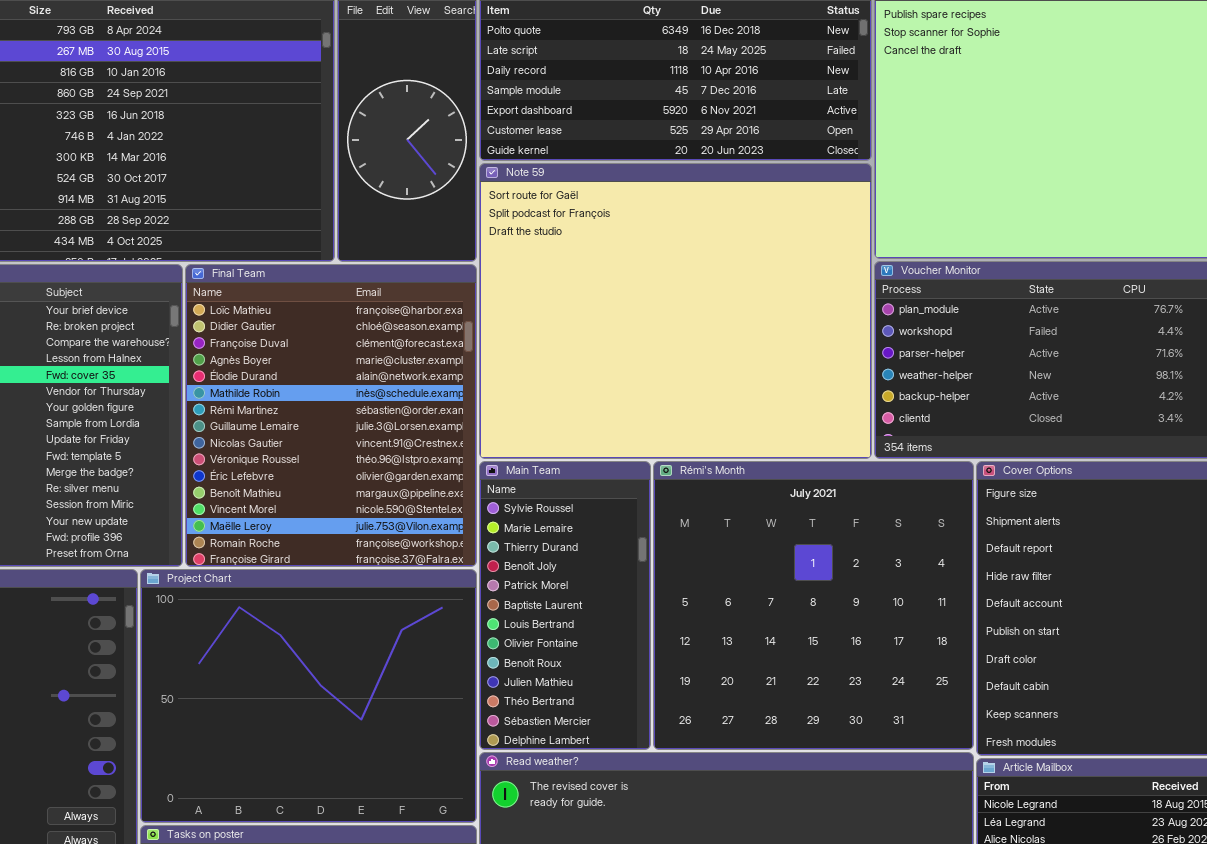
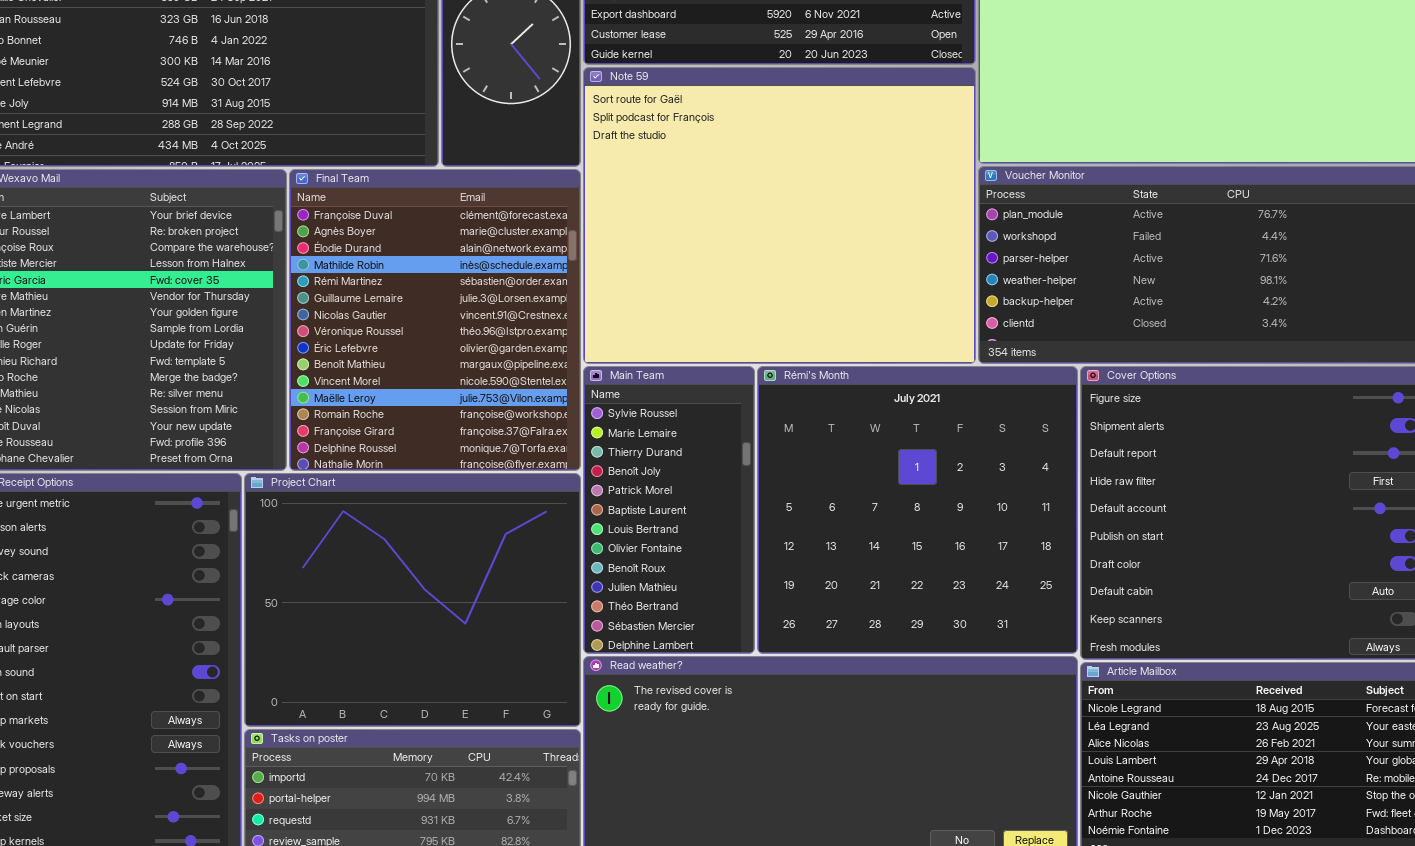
Final Team: [185,264,477,567] -> [289,169,581,471], scrolled down 2 rows

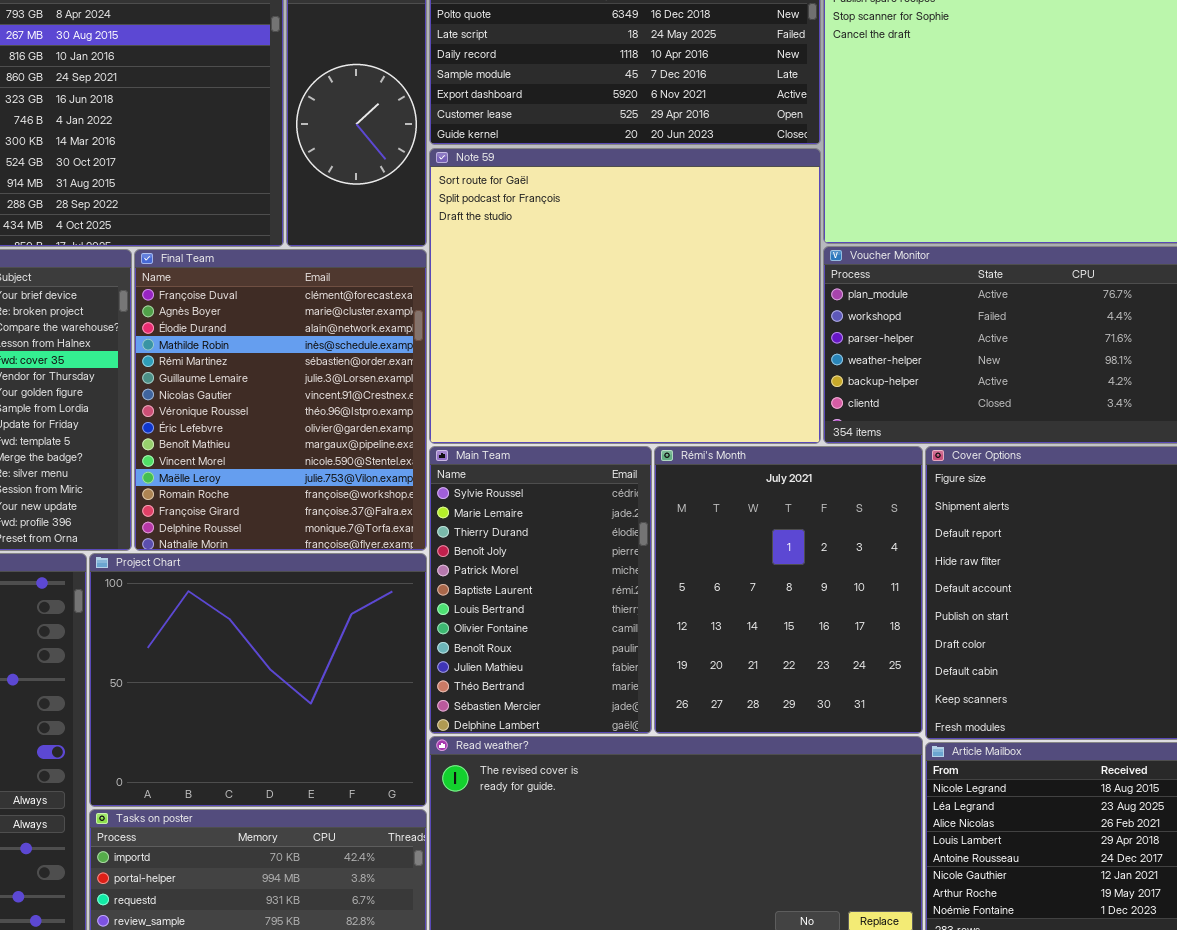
Main Team: [583,366,755,654] -> [429,446,652,734], resized
Rémi's Month: [757,366,1078,654] -> [654,446,923,734], resized

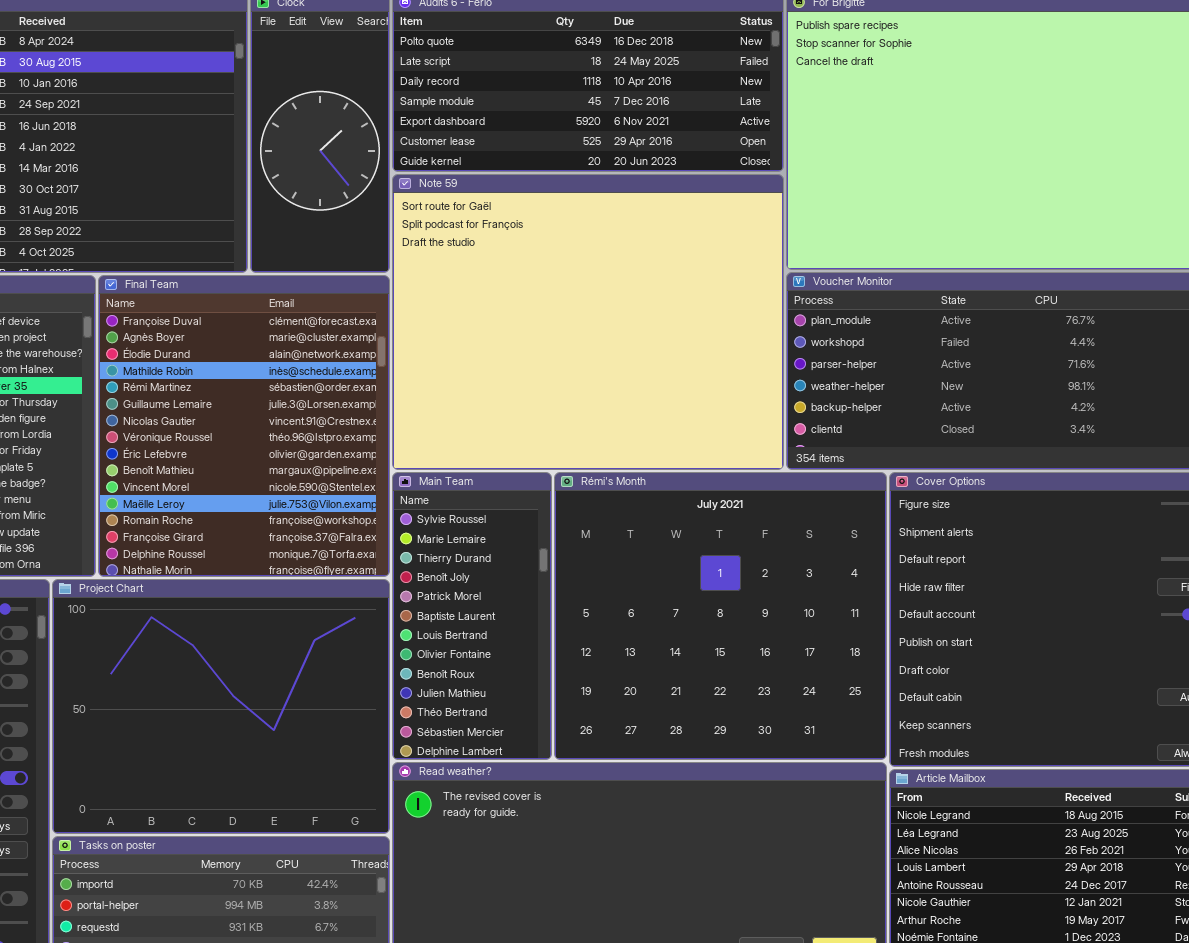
Main Team: [429,446,652,734] -> [392,472,552,760], resized
Rémi's Month: [654,446,923,734] -> [554,472,887,760], resized

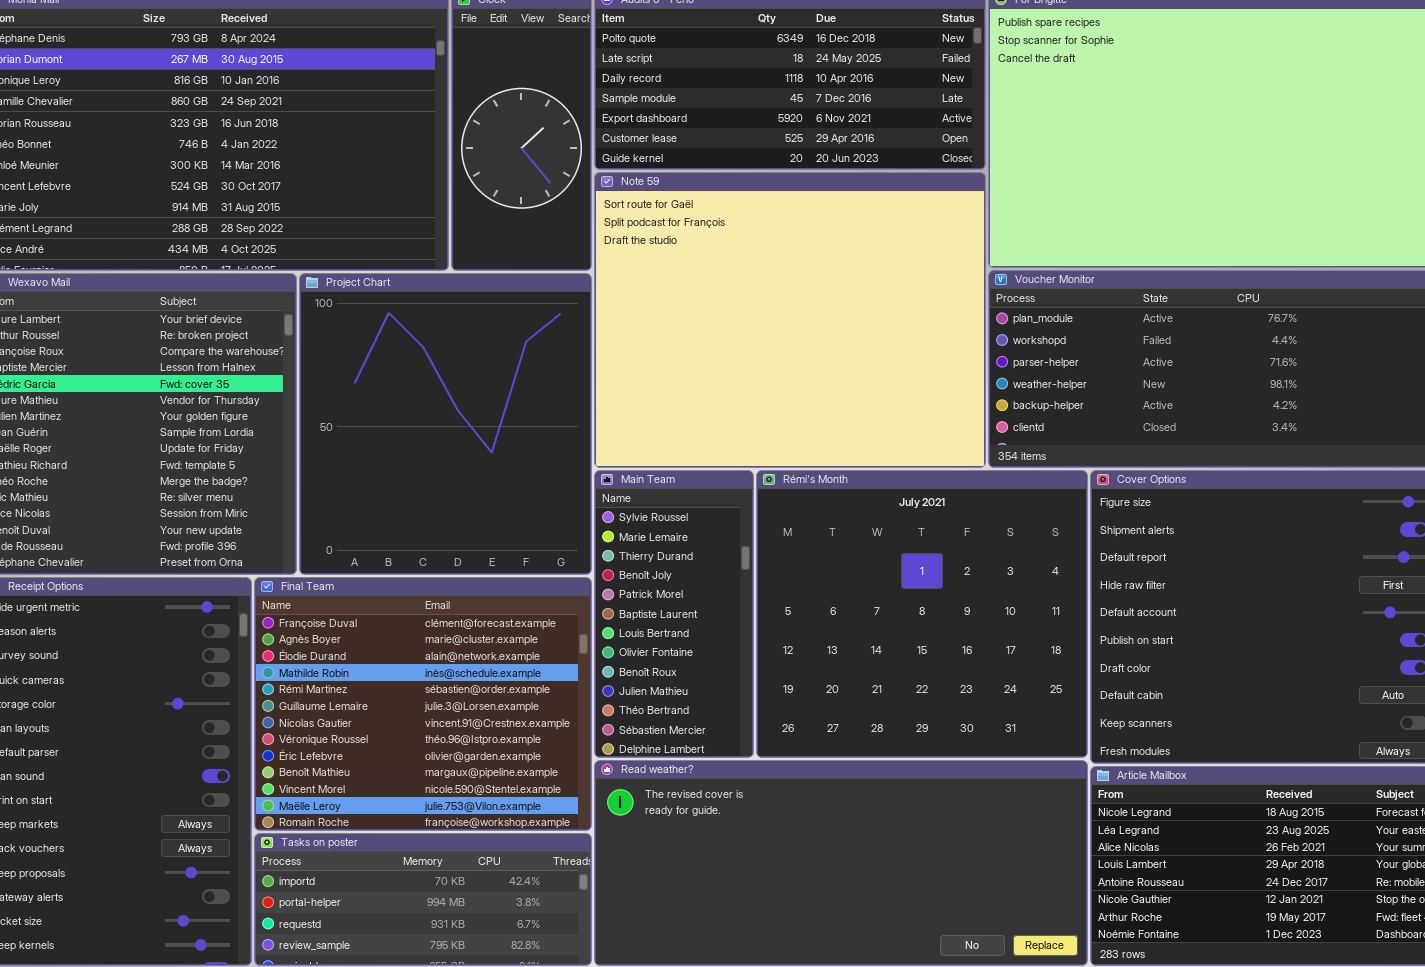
Final Team: [98,275,390,577] -> [254,577,592,831], moved, resized
Project Chart: [52,579,390,834] -> [299,273,592,575], moved, resized

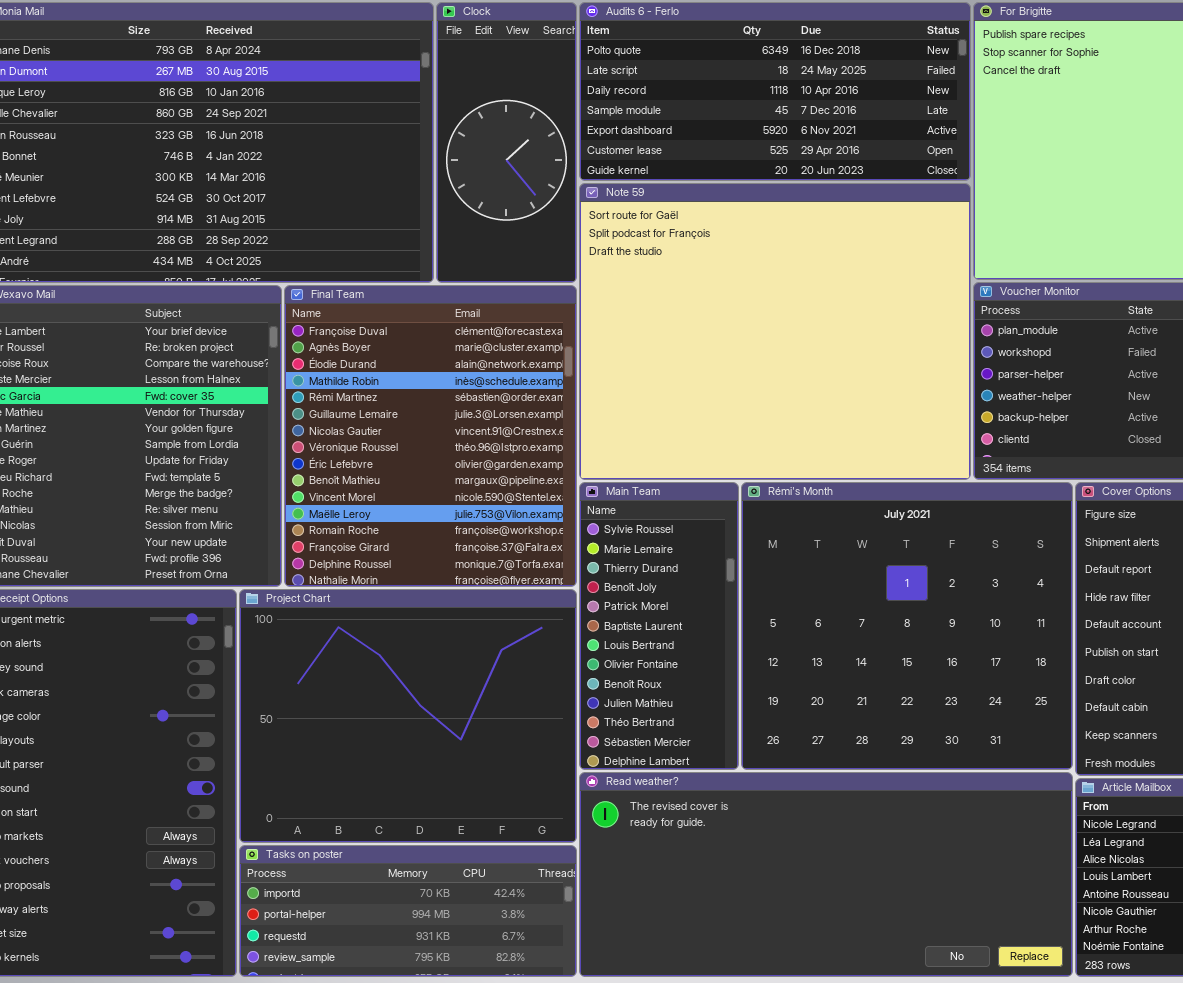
Project Chart: [299,273,592,575] -> [239,589,577,843], moved, resized
Final Team: [254,577,592,831] -> [284,285,577,587], moved, resized

